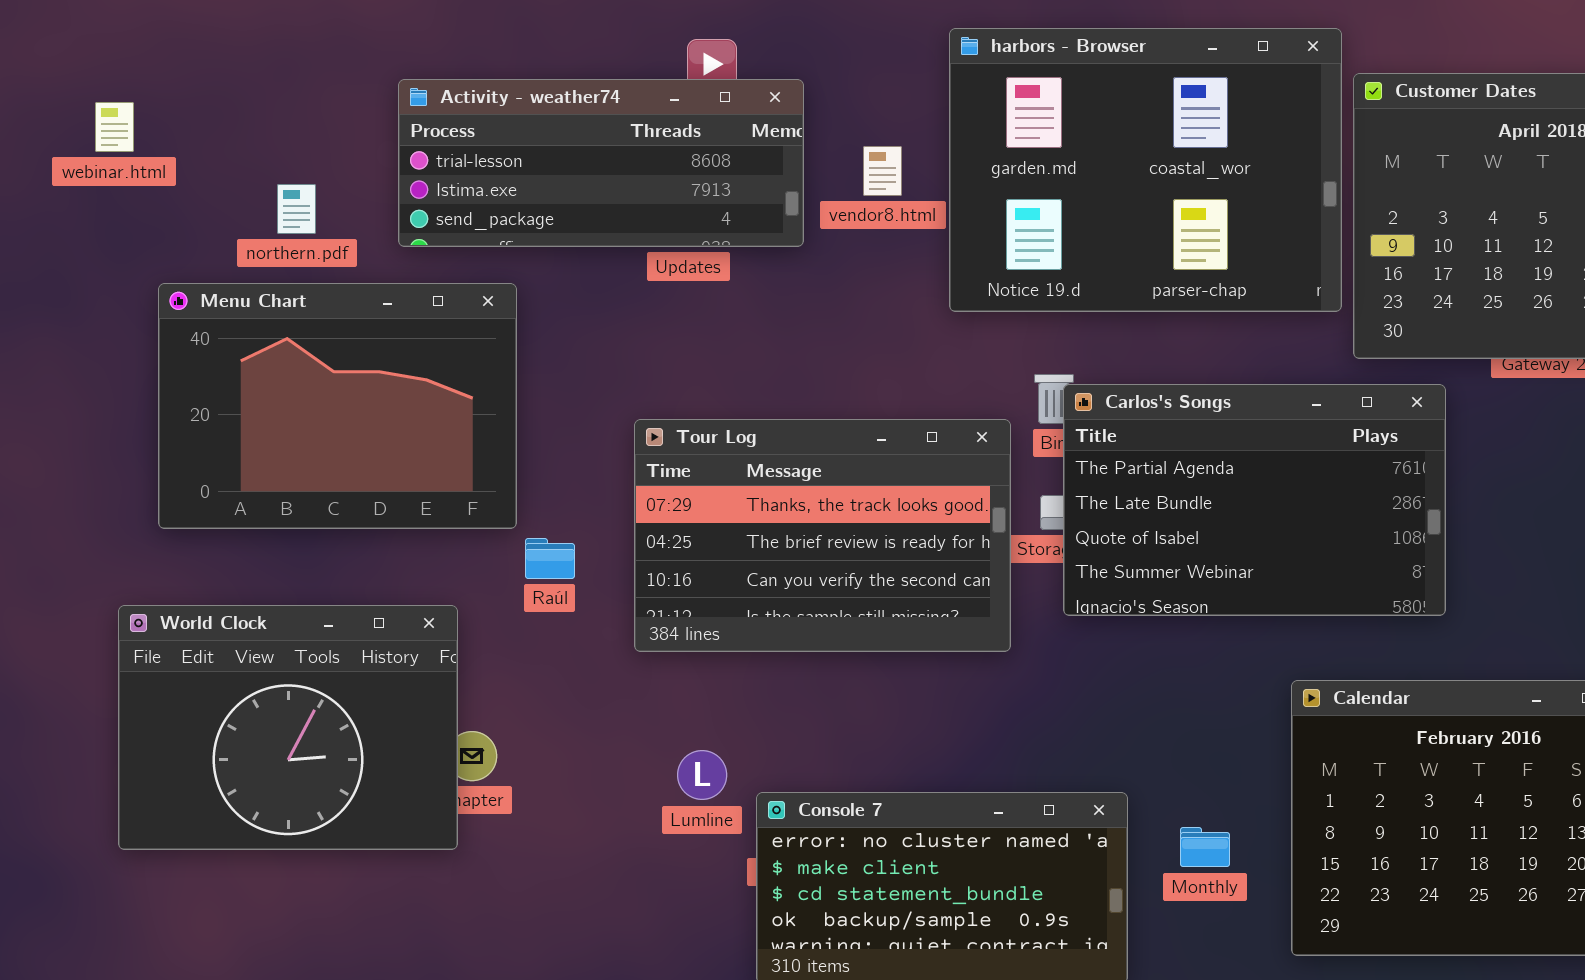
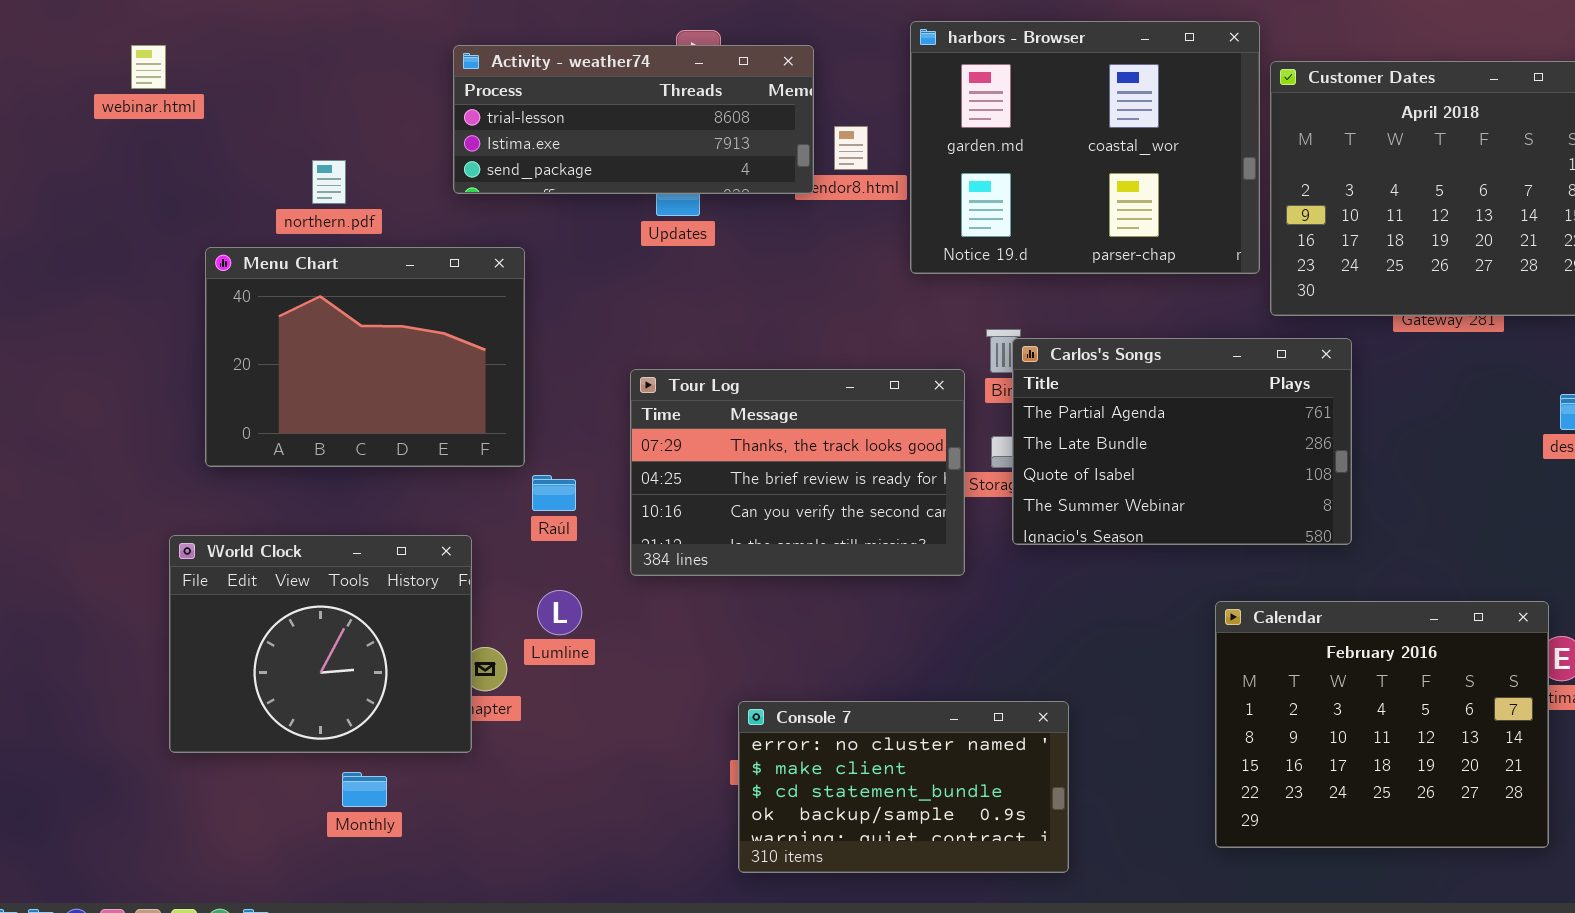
Activity - weather74: [398,79,804,247] -> [453,45,814,194], moved
webinar.html: [95,102,134,152] -> [131,45,166,89], moved
Lumline: [677,750,727,800] -> [537,590,582,635], moved
Monthly: [1180,827,1230,867] -> [342,772,387,807], moved

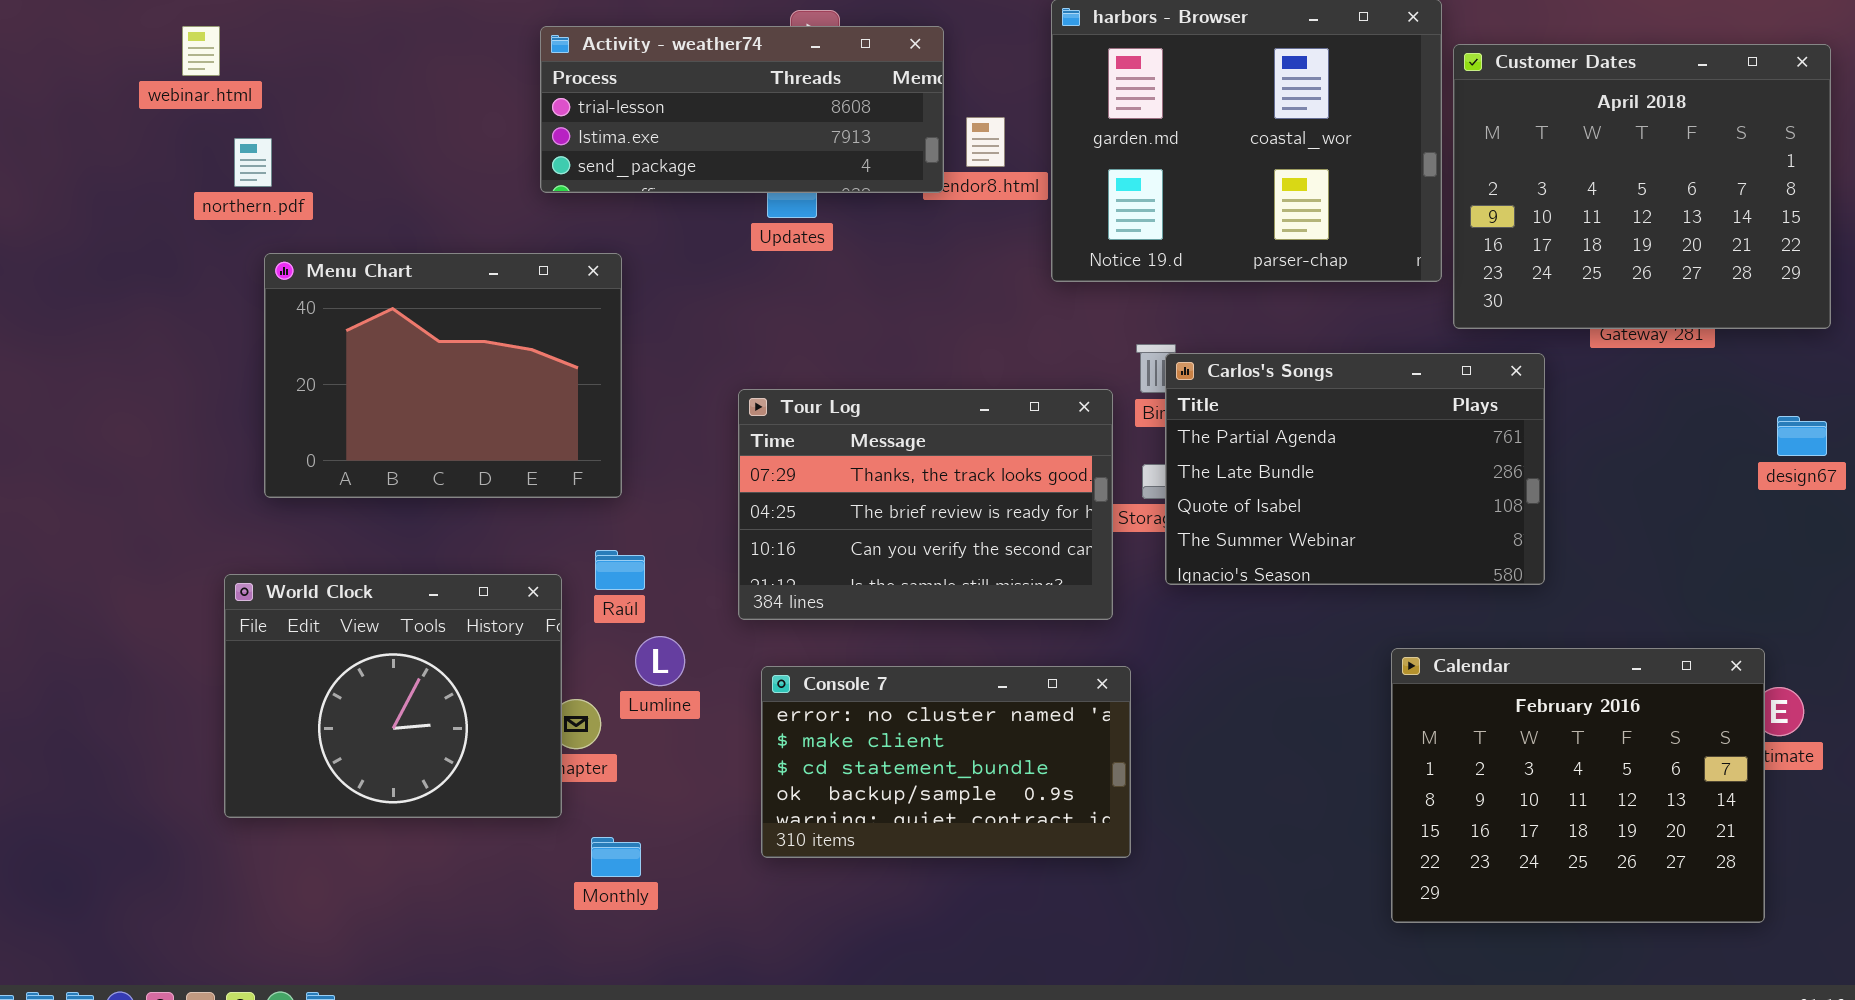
northern.pdf: [312,160,346,204] -> [234,138,272,187], moved
Raúl: [532,475,576,511] -> [595,550,645,590], moved
Console 7: [738,701,1069,873] -> [761,666,1131,858], moved
Monthly: [342,772,387,807] -> [591,837,641,877], moved

